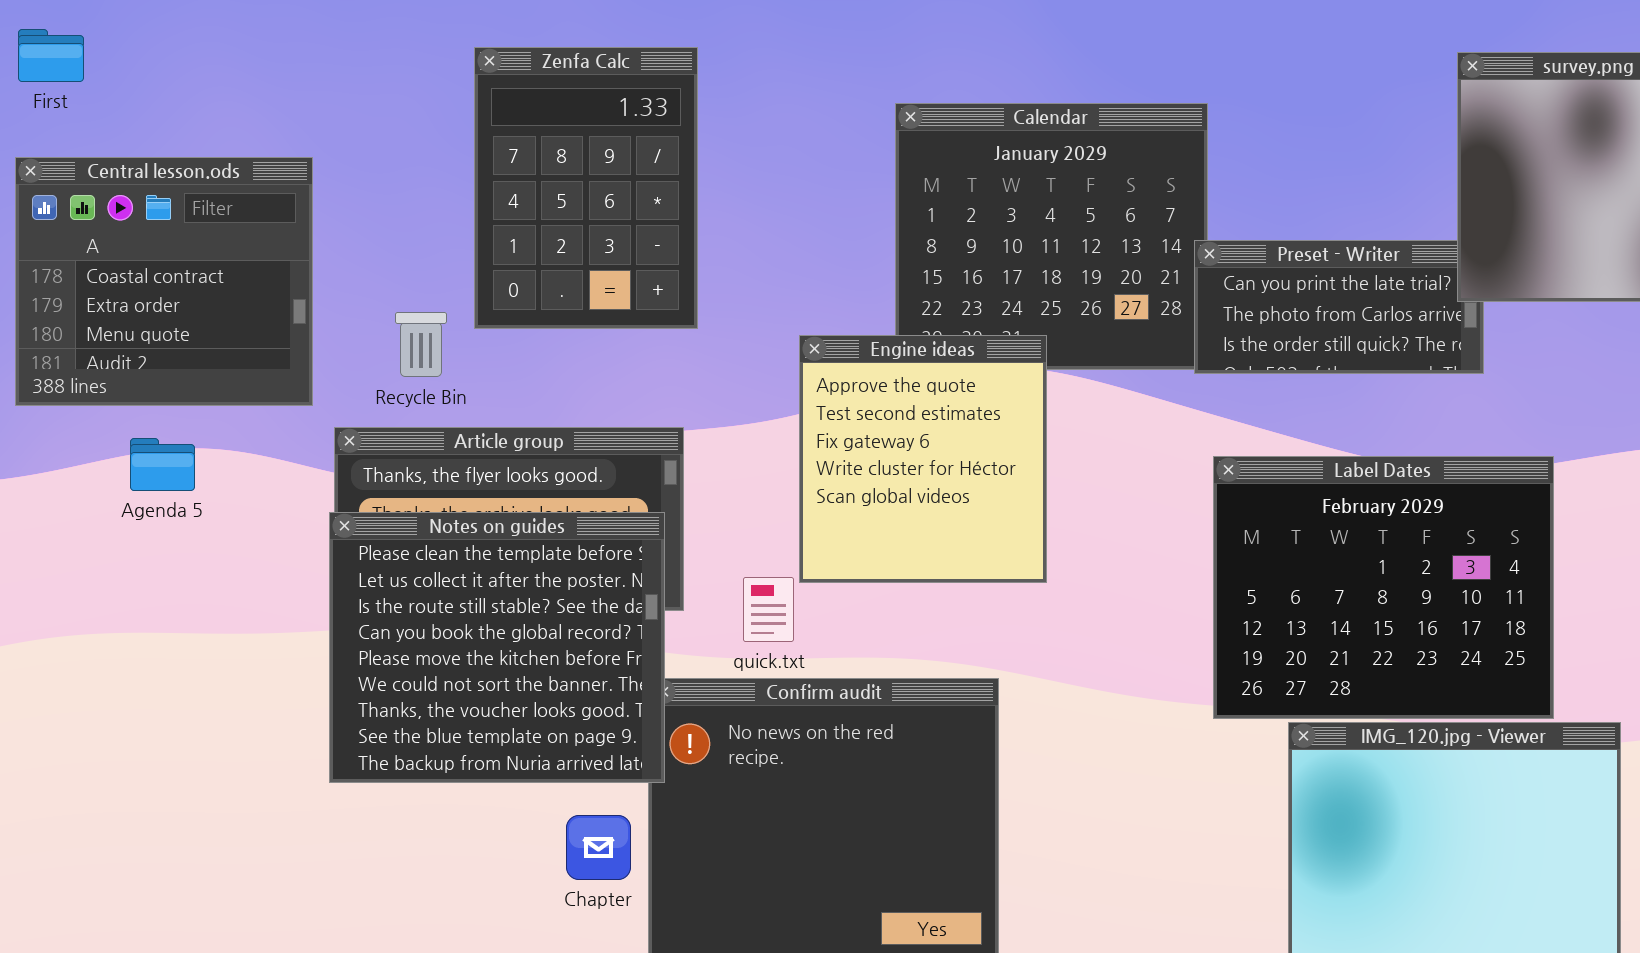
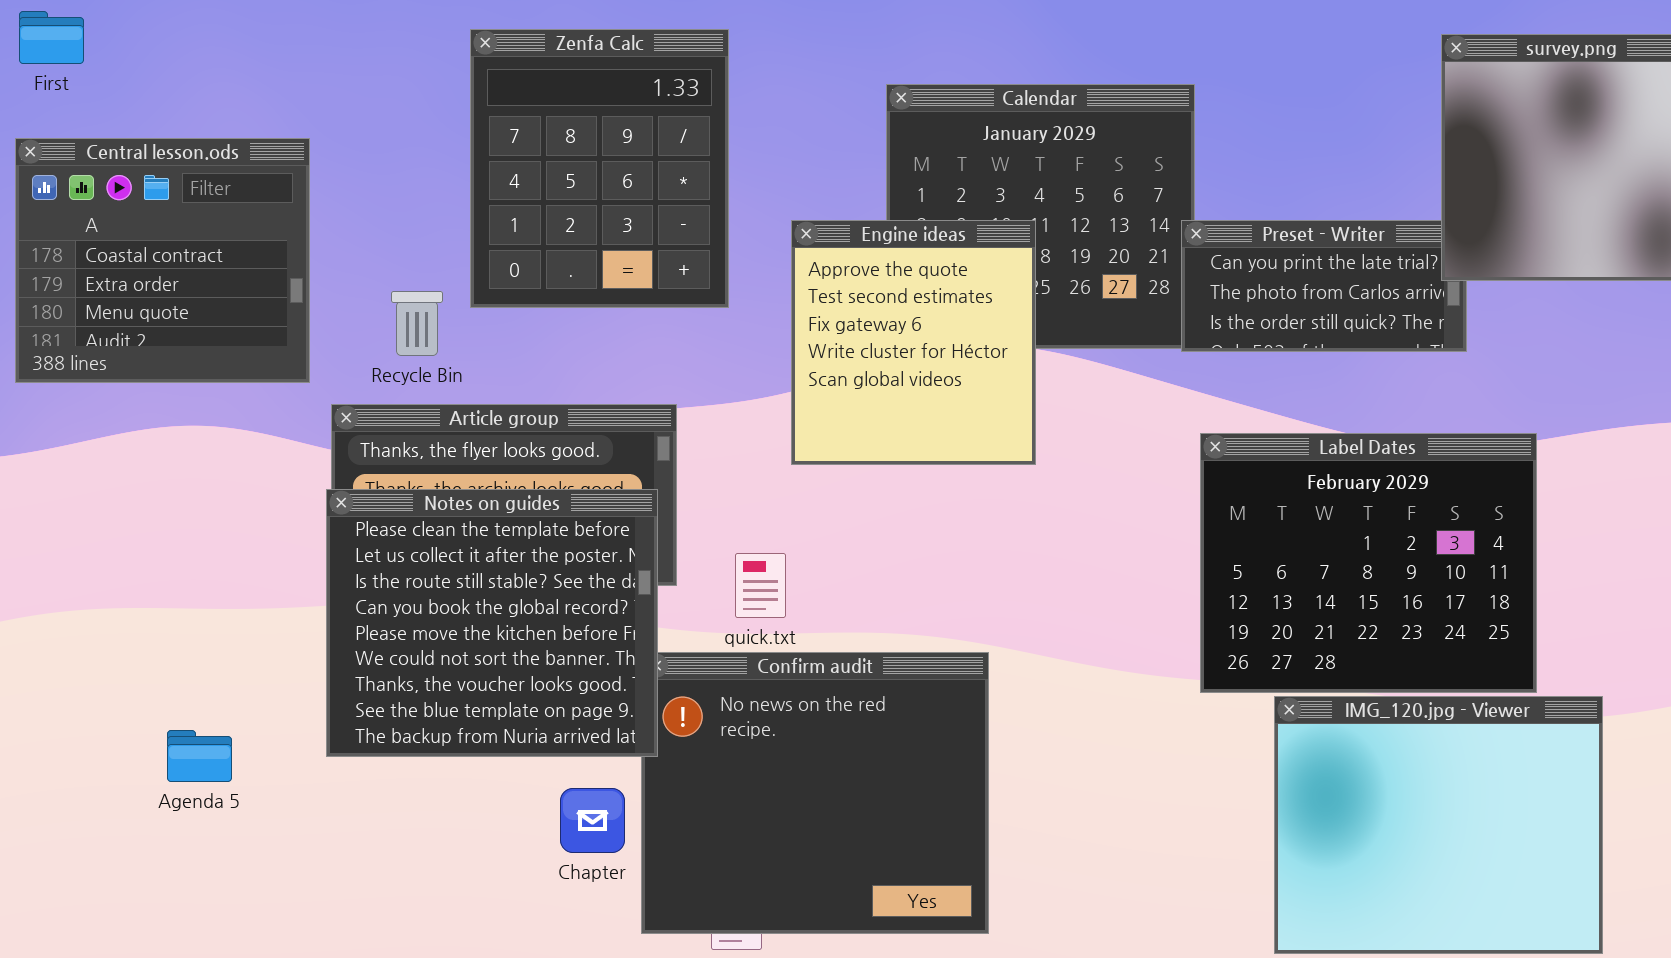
Zenfa Calc: [474,47,698,329] -> [470,29,729,308], resized
Engine ideas: [799,335,1047,583] -> [791,220,1036,465], moved
Agenda 5: [130,438,195,491] -> [167,730,232,782], moved

